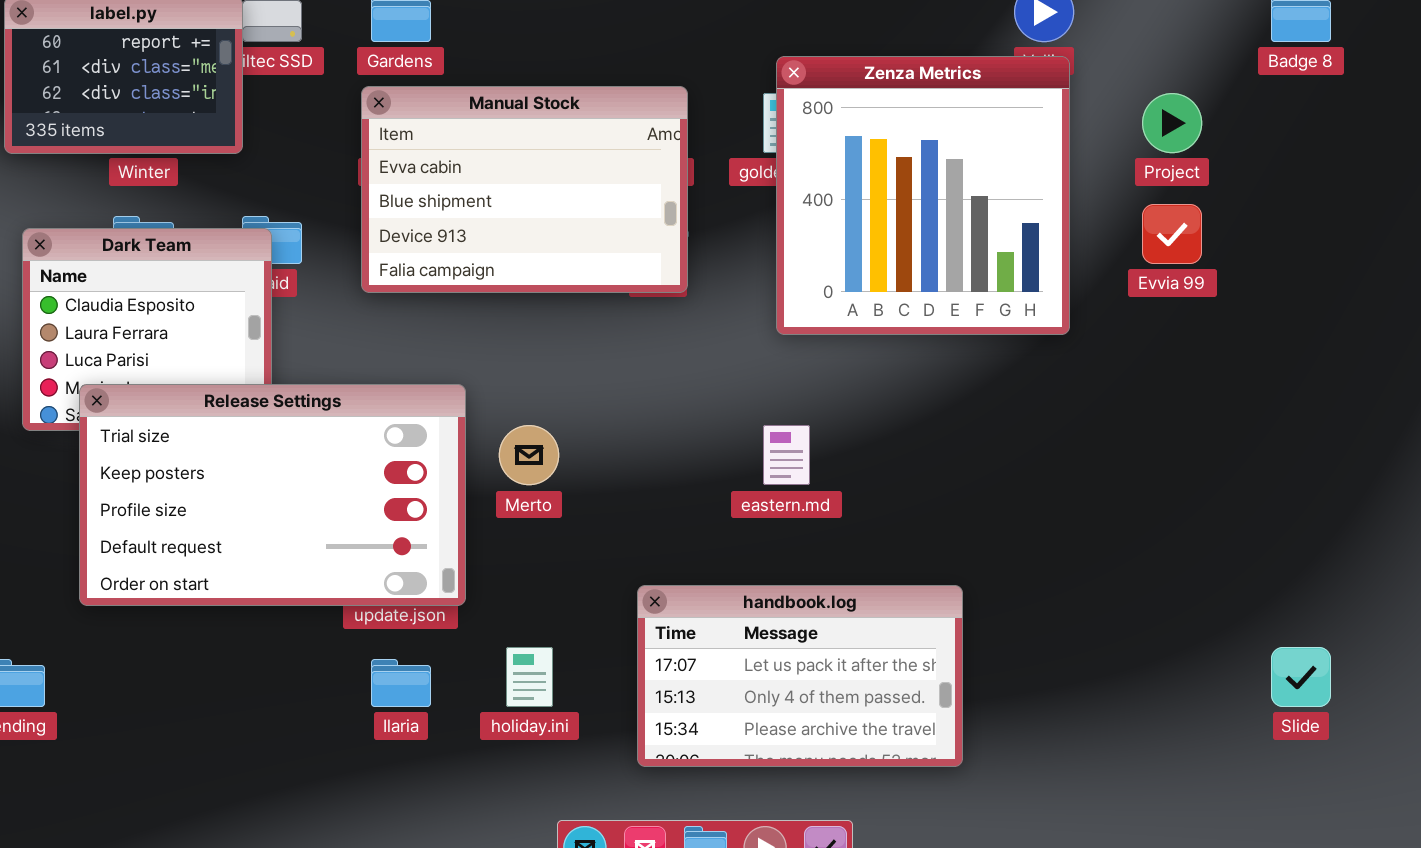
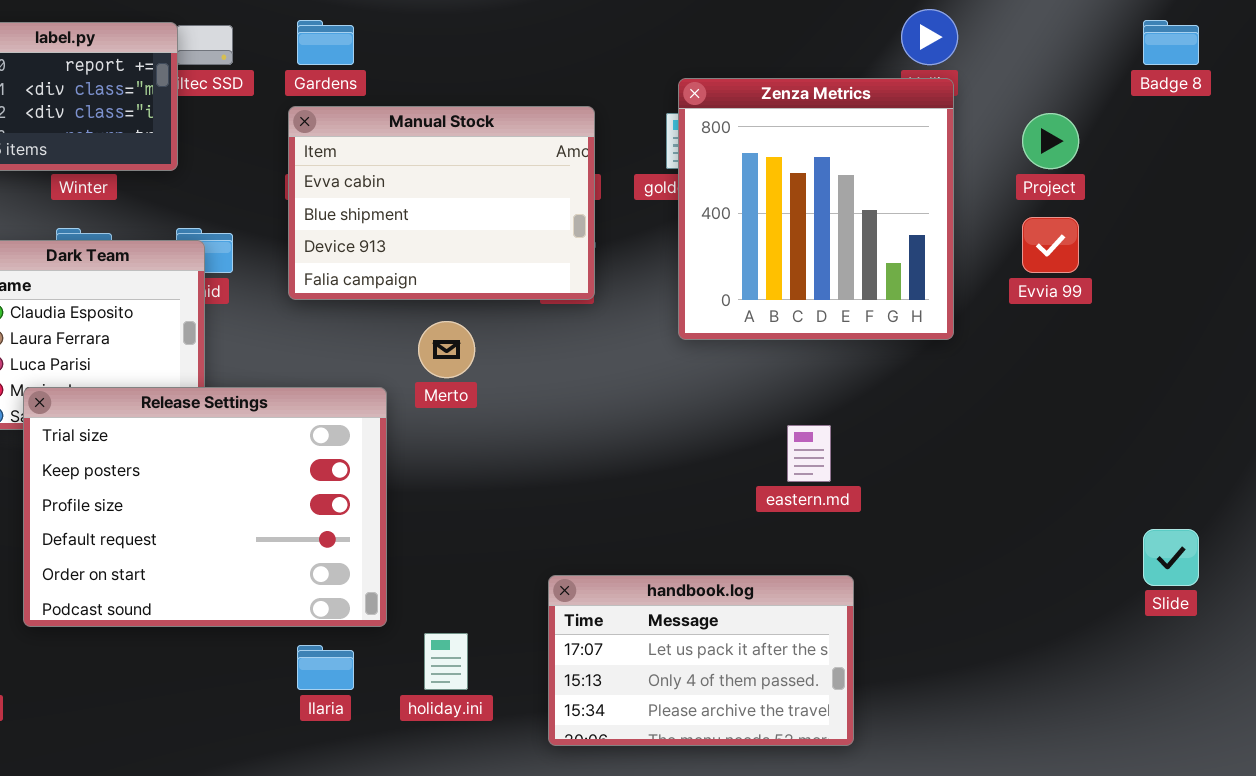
Release Settings: [79,384,466,606] -> [23,387,387,627], resized
Merto: [499,425,559,485] -> [418,321,475,378], moved
eastern.md: [763,425,810,485] -> [787,425,831,482], moved
Slide: [1271,647,1331,707] -> [1143,529,1199,586], moved

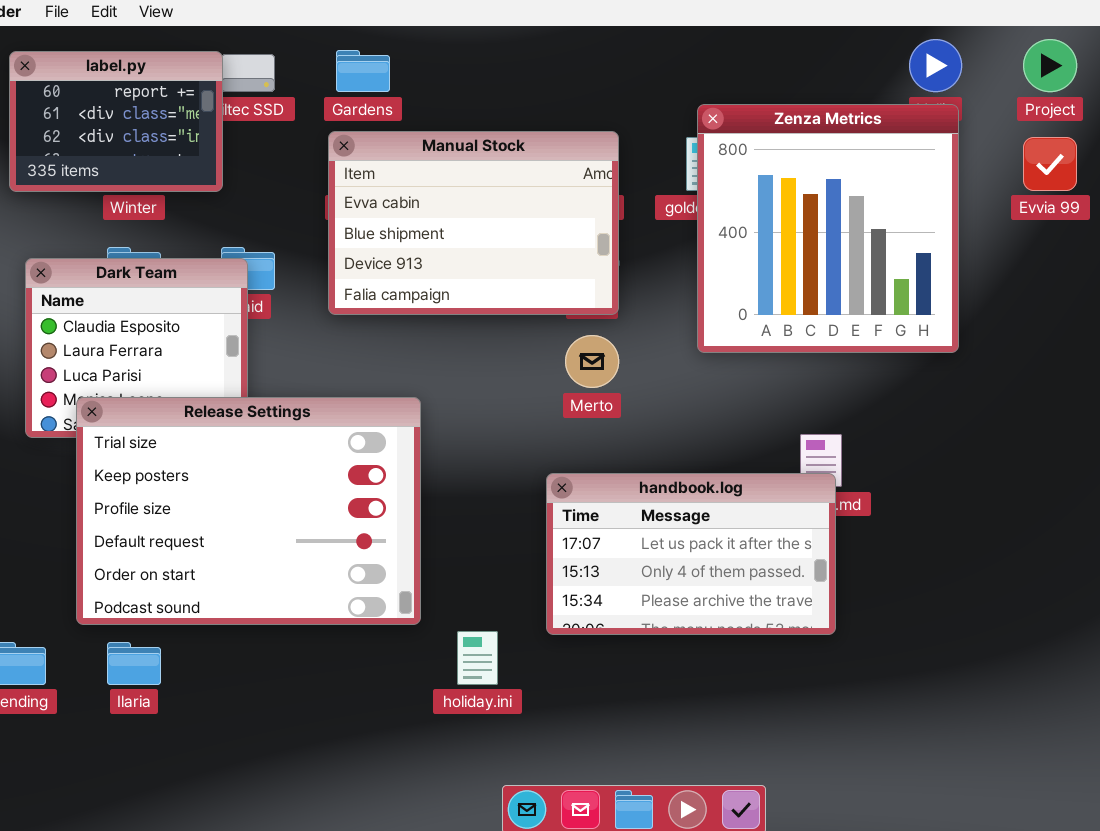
Project: [1022,113,1079,169] -> [1023,39,1077,92], moved
Evvia 99: [1022,217,1079,273] -> [1023,137,1077,191], moved
Merto: [418,321,475,378] -> [565,335,619,388], moved
handbook.log: [548,575,854,746] -> [546,473,836,635], moved
Ilaria: [297,645,354,690] -> [107,642,161,685], moved

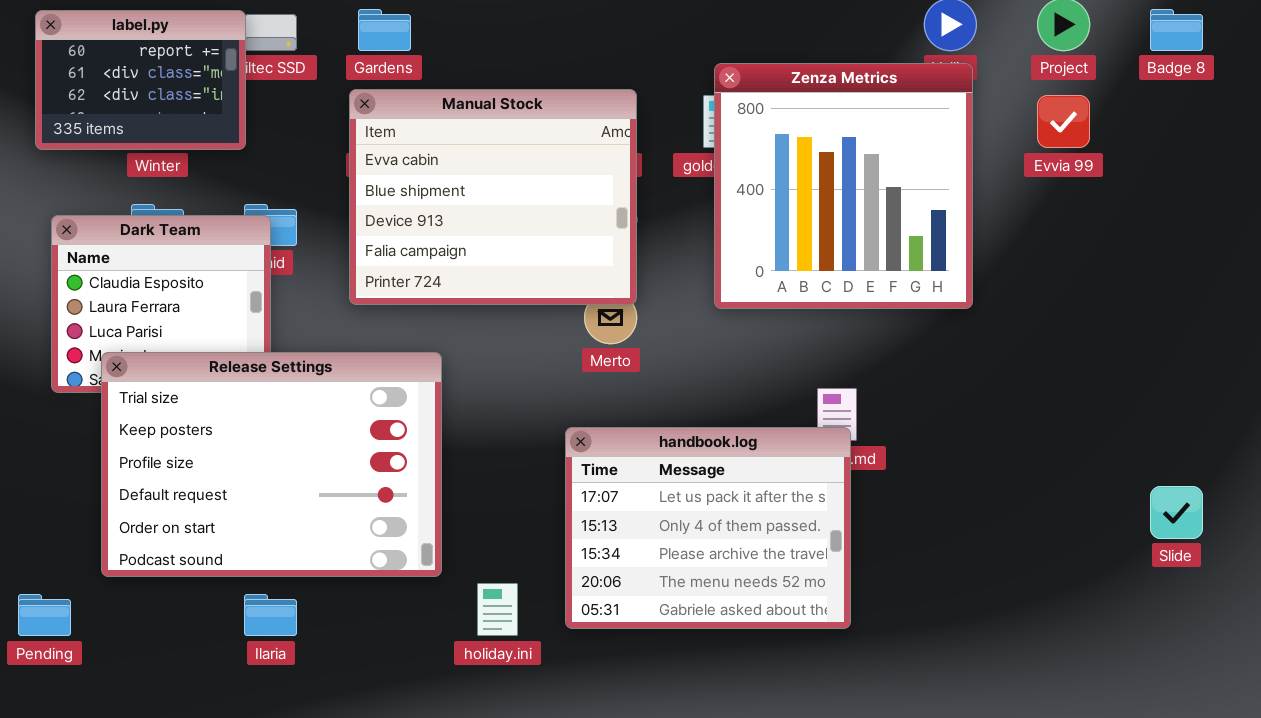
Manual Stock: [328,131,619,315] -> [349,89,637,305], resized
handbook.log: [546,473,836,635] -> [565,427,851,629], resized
Ilaria: [107,642,161,685] -> [244,594,297,636], moved

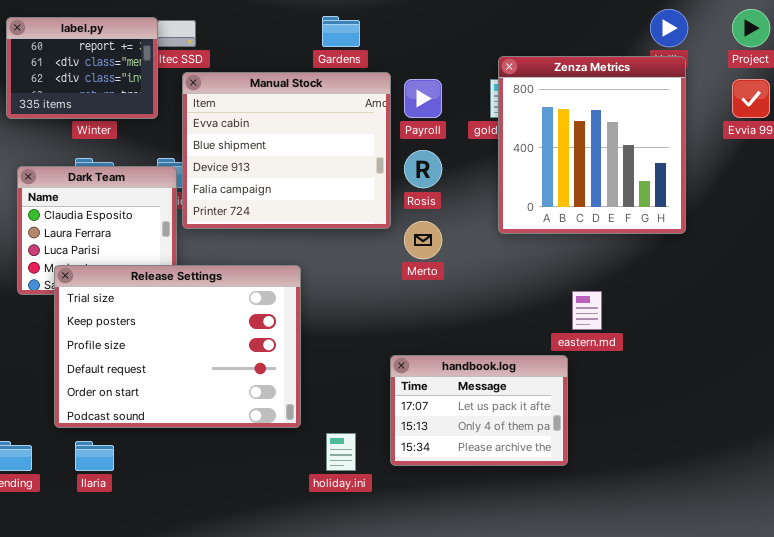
Gardens: [358,9,411,51] -> [322,16,360,47], moved
Manual Stock: [349,89,637,305] -> [182,72,391,229], moved
handbook.log: [565,427,851,629] -> [390,355,568,466], resized
Ilaria: [244,594,297,636] -> [75,441,114,471], moved

